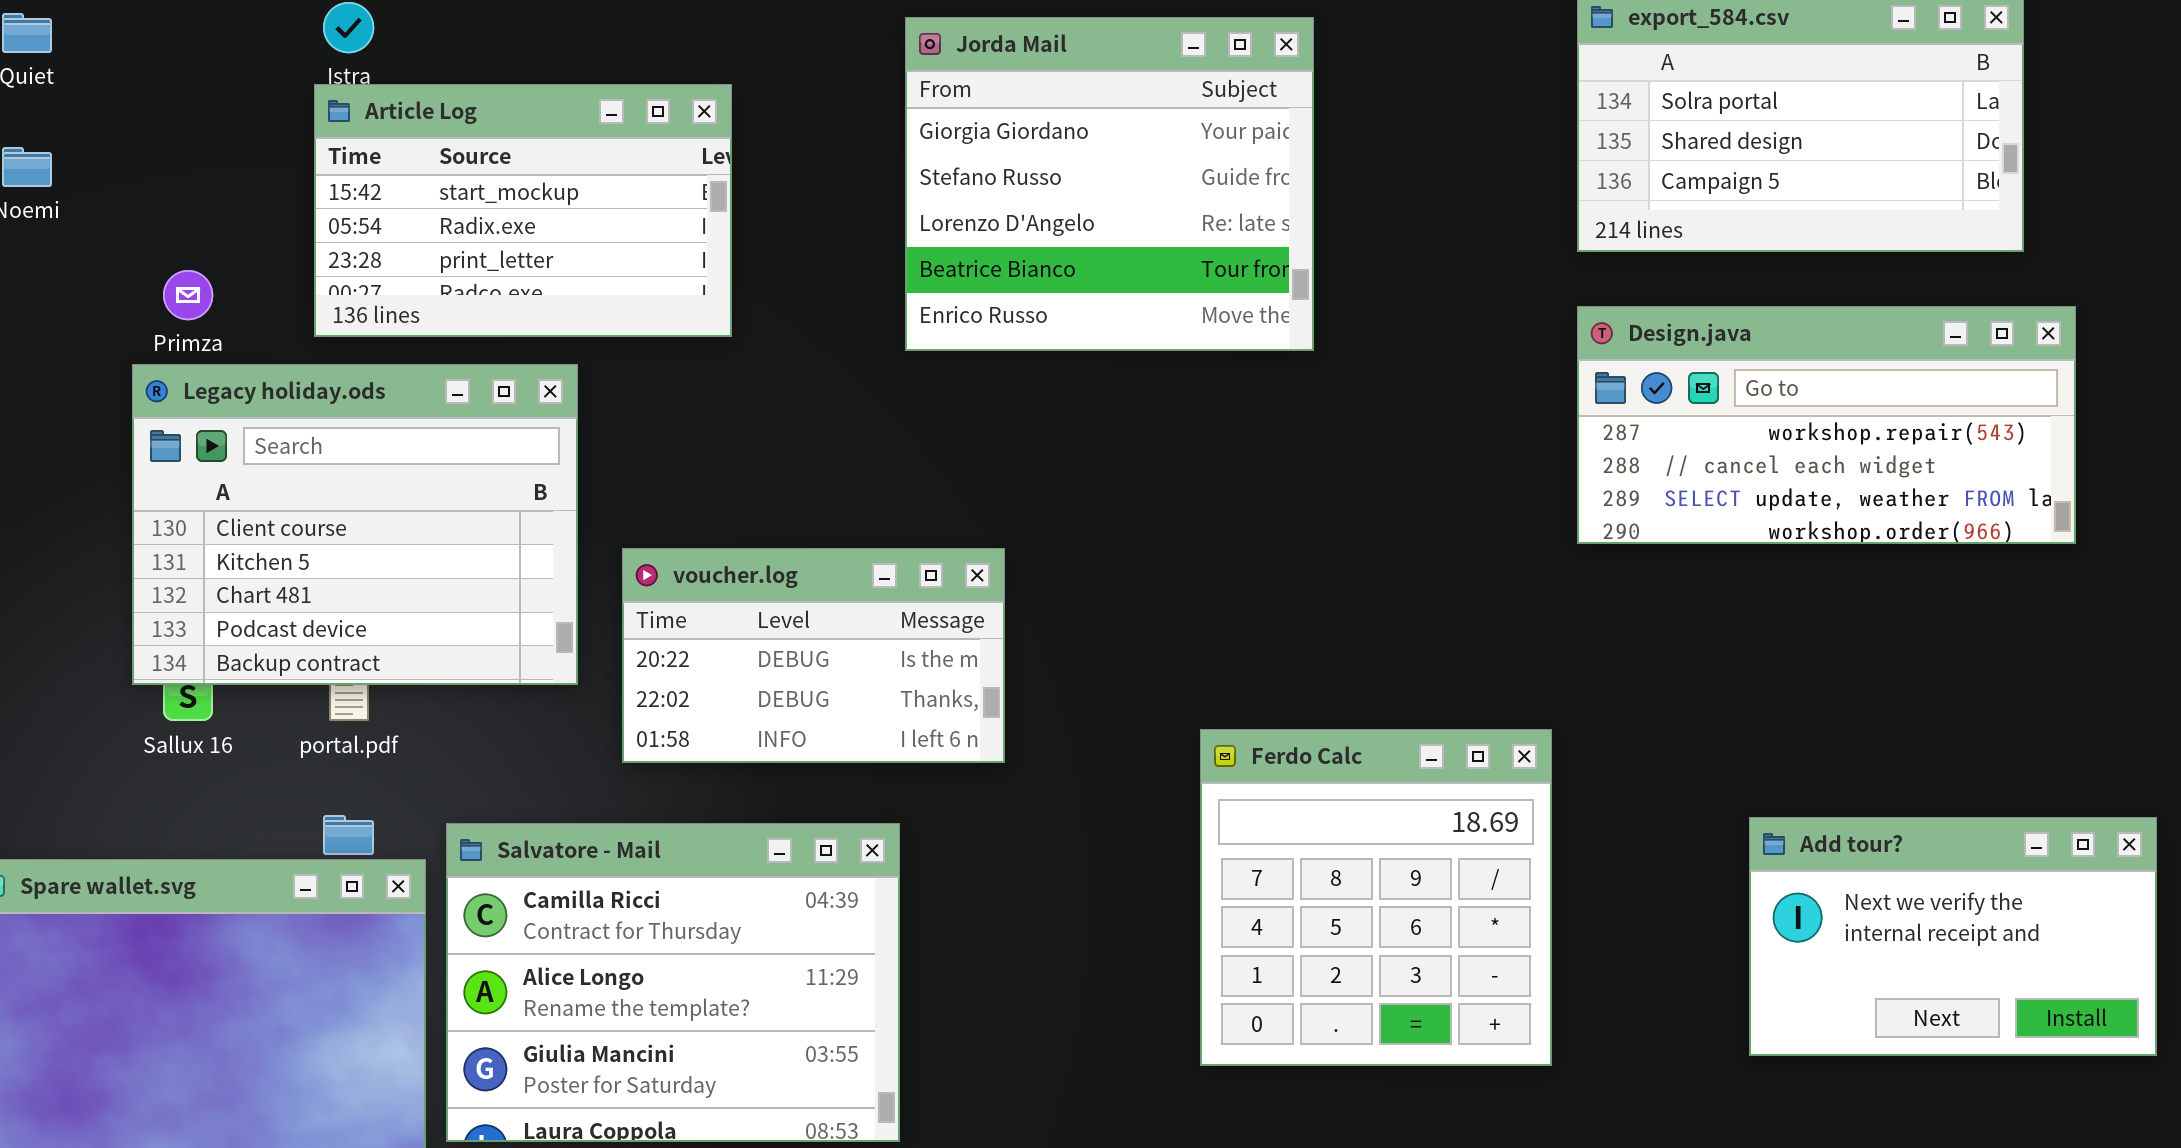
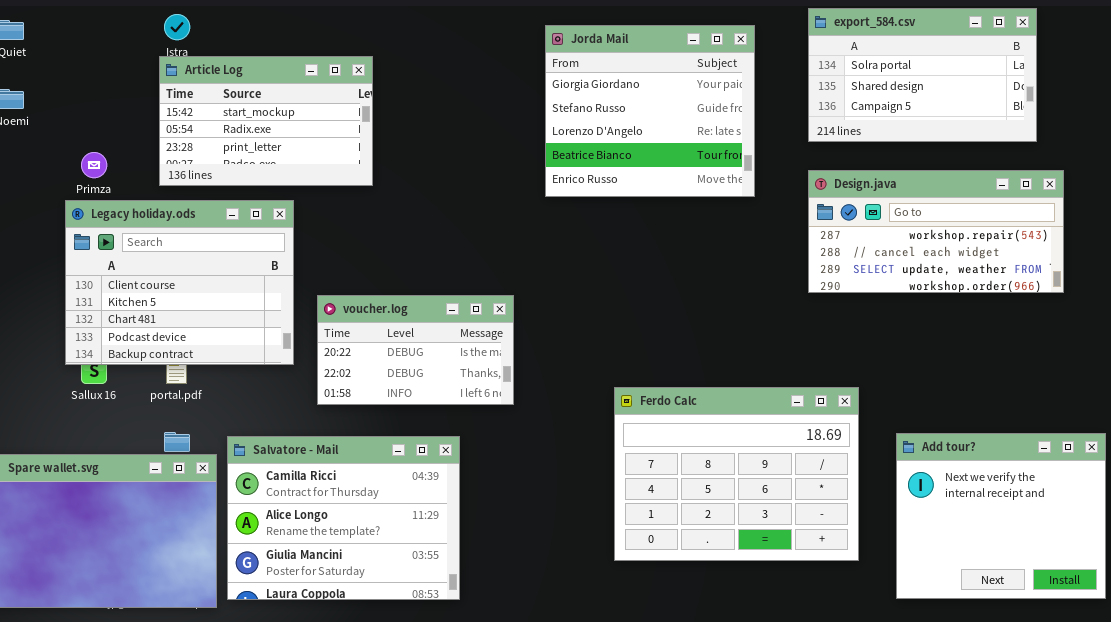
Jorda Mail: [905,17,1314,351] -> [545,25,755,197], moved
Ferdo Calc: [1200,729,1552,1066] -> [614,387,859,561], resized
Add tour?: [1749,817,2157,1056] -> [896,433,1106,599], resized

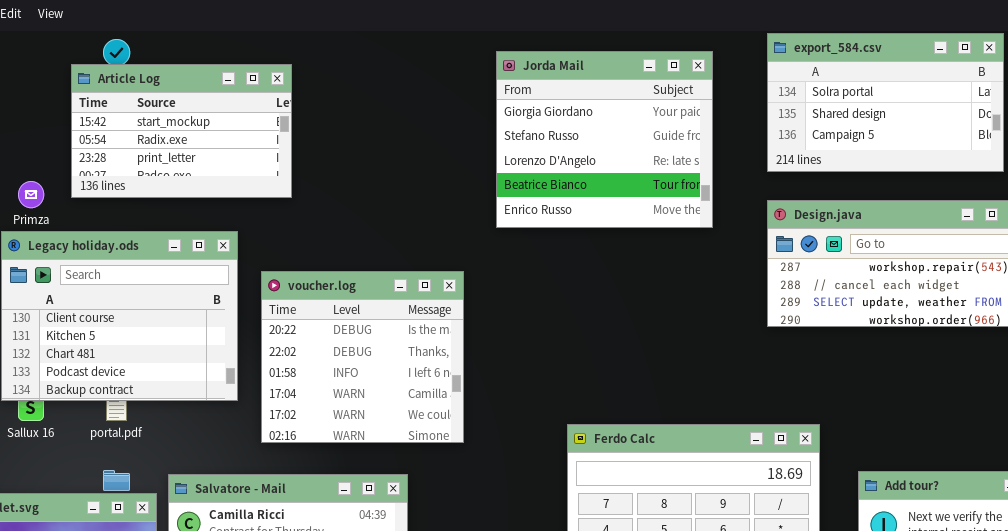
Article Log: [159,56,373,186] -> [71,64,292,198], moved
voucher.log: [317,295,514,405] -> [261,271,464,443], resized

